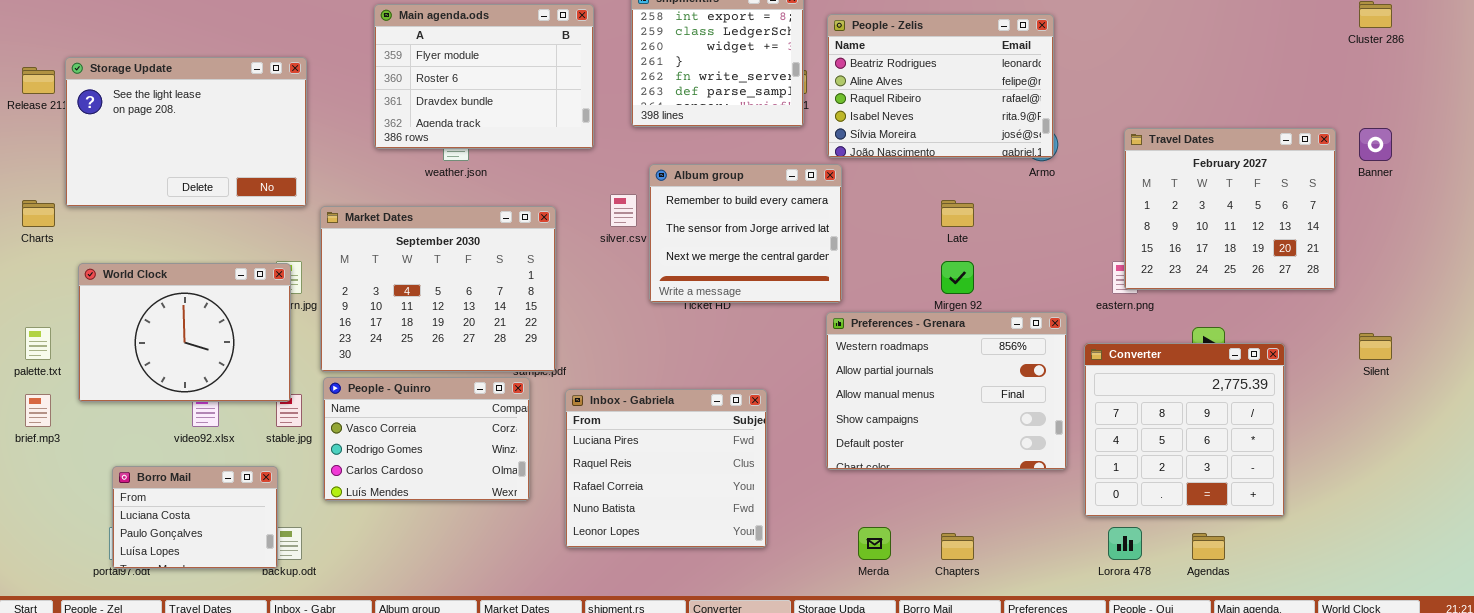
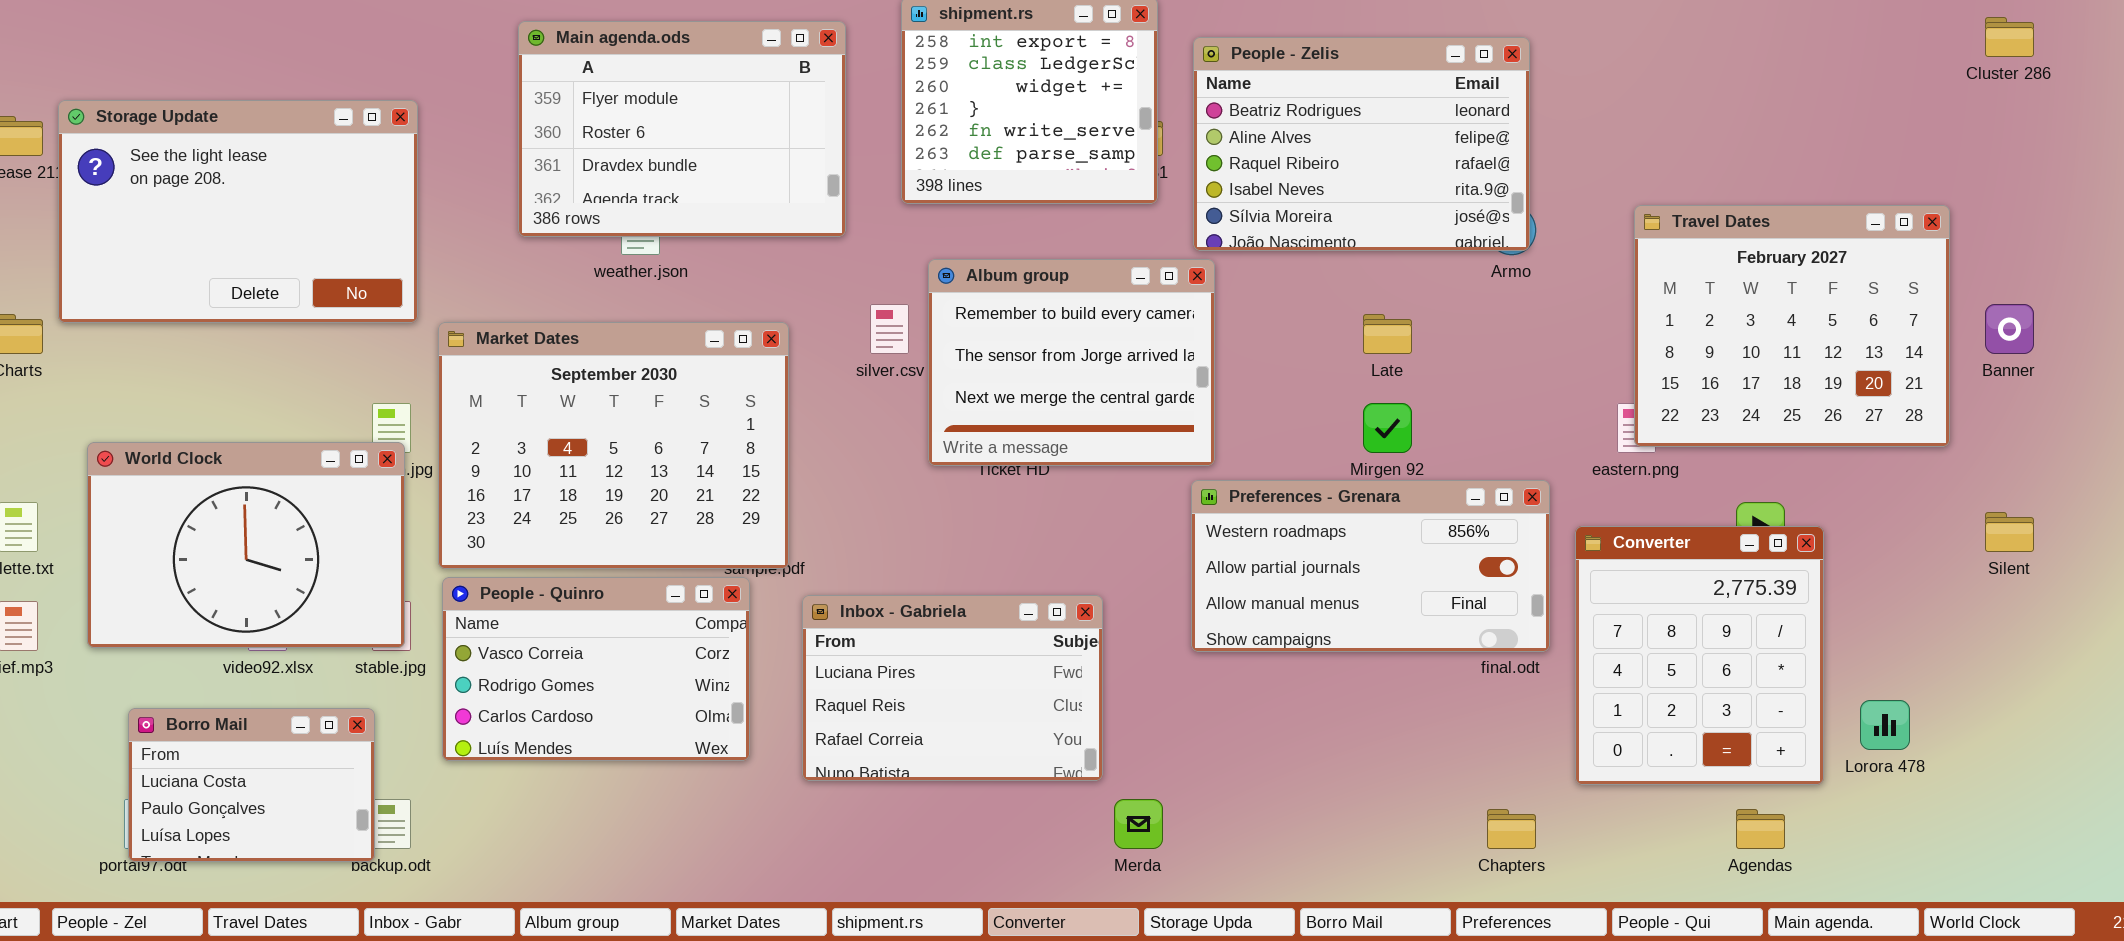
Banner: [1359,128,1392,161] -> [1985,304,2034,354], moved
World Clock: [78,263,291,402] -> [87,442,405,648], moved
Preferences - Grenara: [826,312,1067,470] -> [1191,480,1550,652], resized
Converter: [1084,343,1285,517] -> [1575,526,1824,785], resized
Inbox - Gabriela: [565,389,767,548] -> [802,595,1103,781], resized
Merda: [858,527,891,560] -> [1114,799,1163,849], moved
Lorora 478: [1108,527,1142,560] -> [1860,700,1910,750], moved
Chapters: [941,533,974,560] -> [1487,809,1536,849], moved

